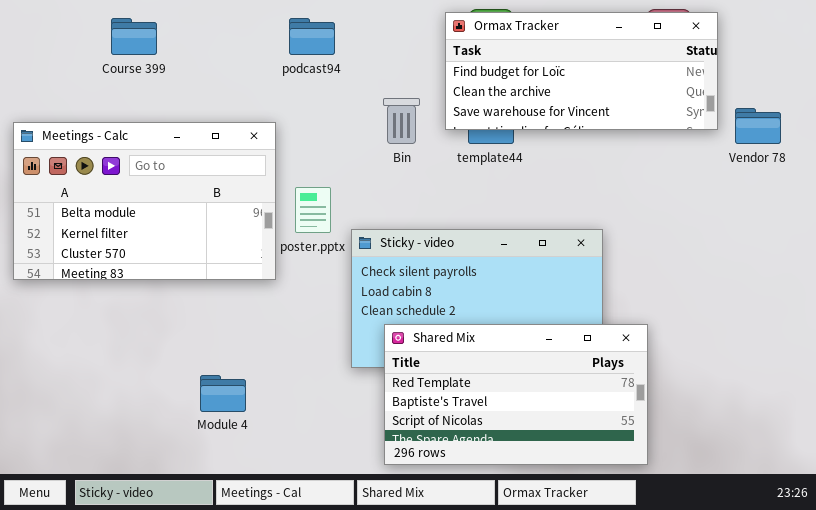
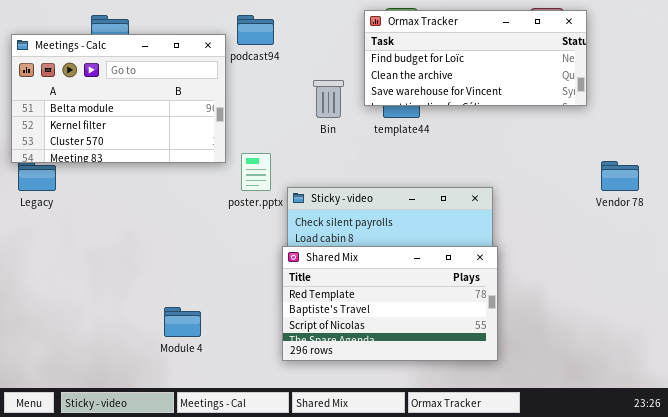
Vendor 78: [735,108,781,144] -> [601,161,639,191], moved
Meetings - Calc: [13,122,276,280] -> [11,34,226,163], moved
Shared Mix: [384,324,648,465] -> [282,246,498,361], moved

